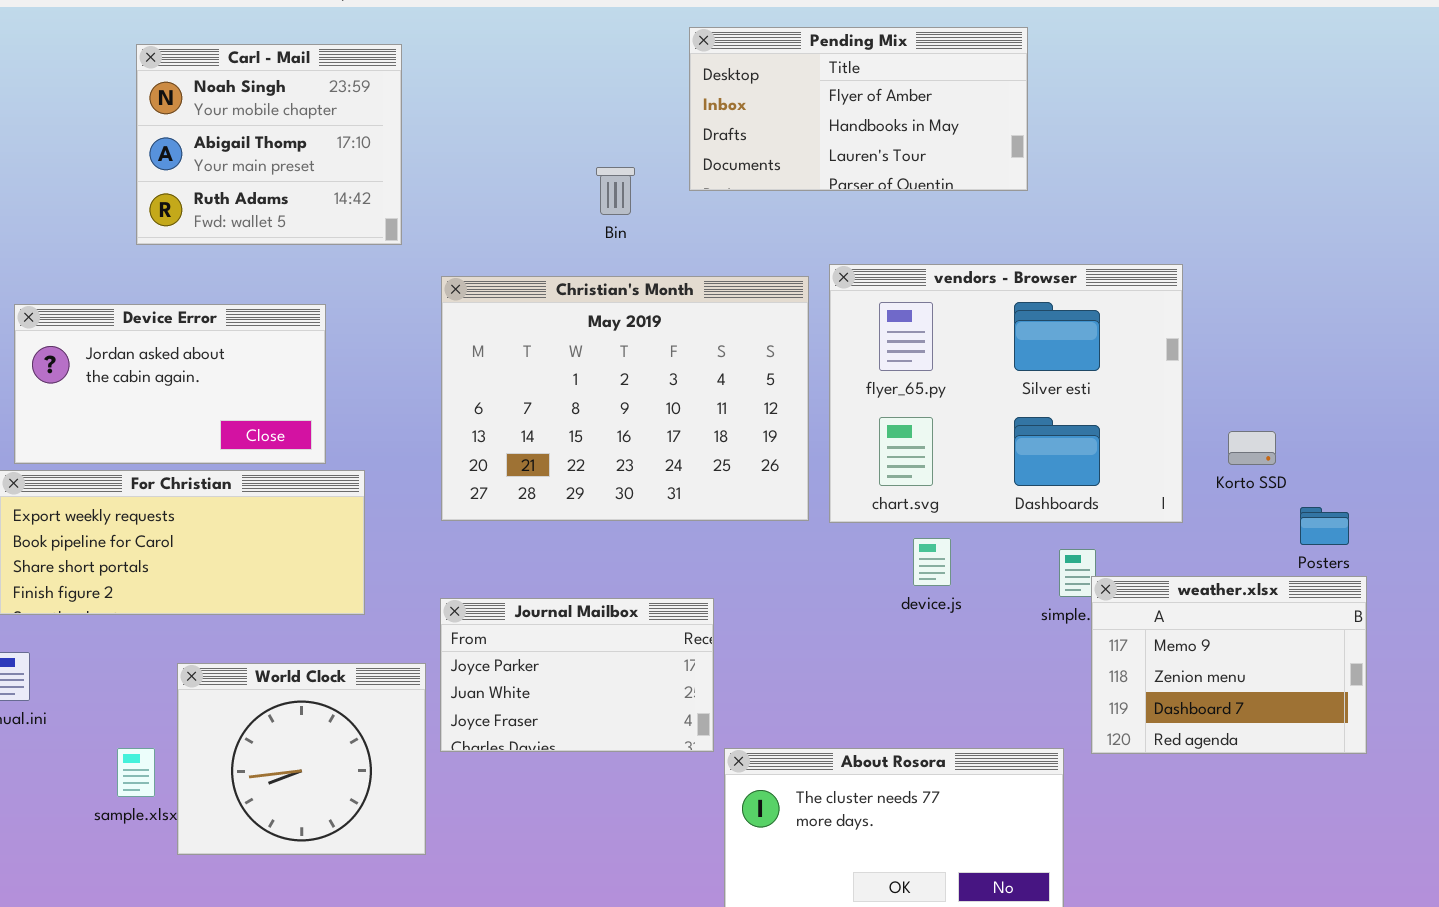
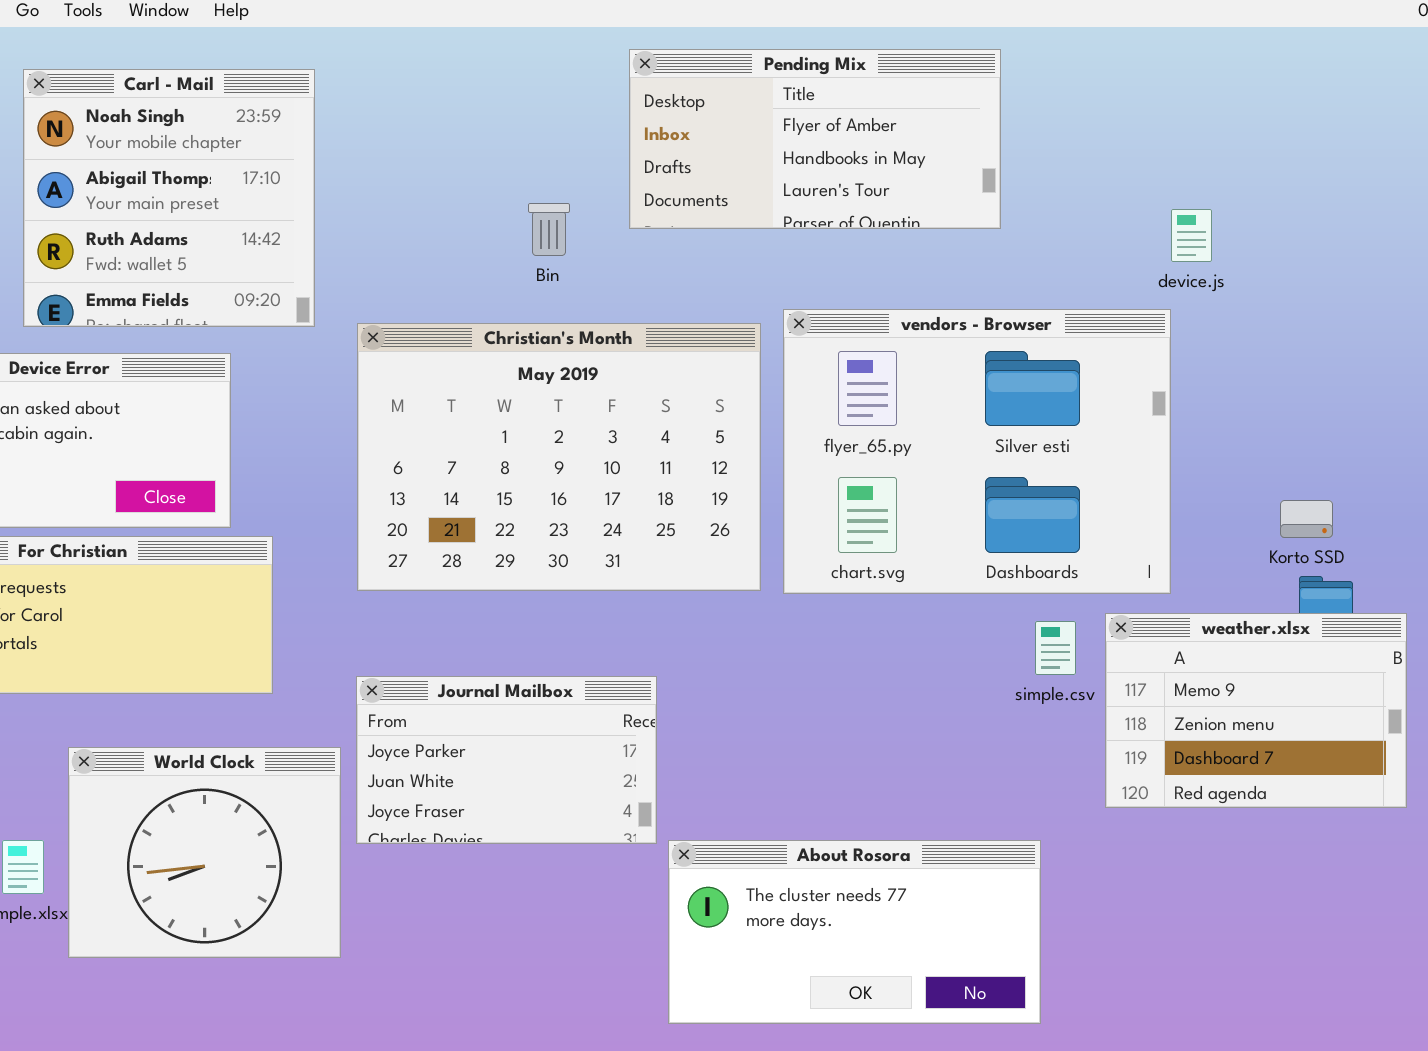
Carl - Mail: [136,44,402,245] -> [23,69,315,327], resized
Korto SSD: [1228,431,1276,465] -> [1280,500,1333,538], moved
device.js: [913,538,951,586] -> [1171,209,1212,262], moved
weather.xlsx: [1091,576,1367,754] -> [1105,613,1407,808], moved

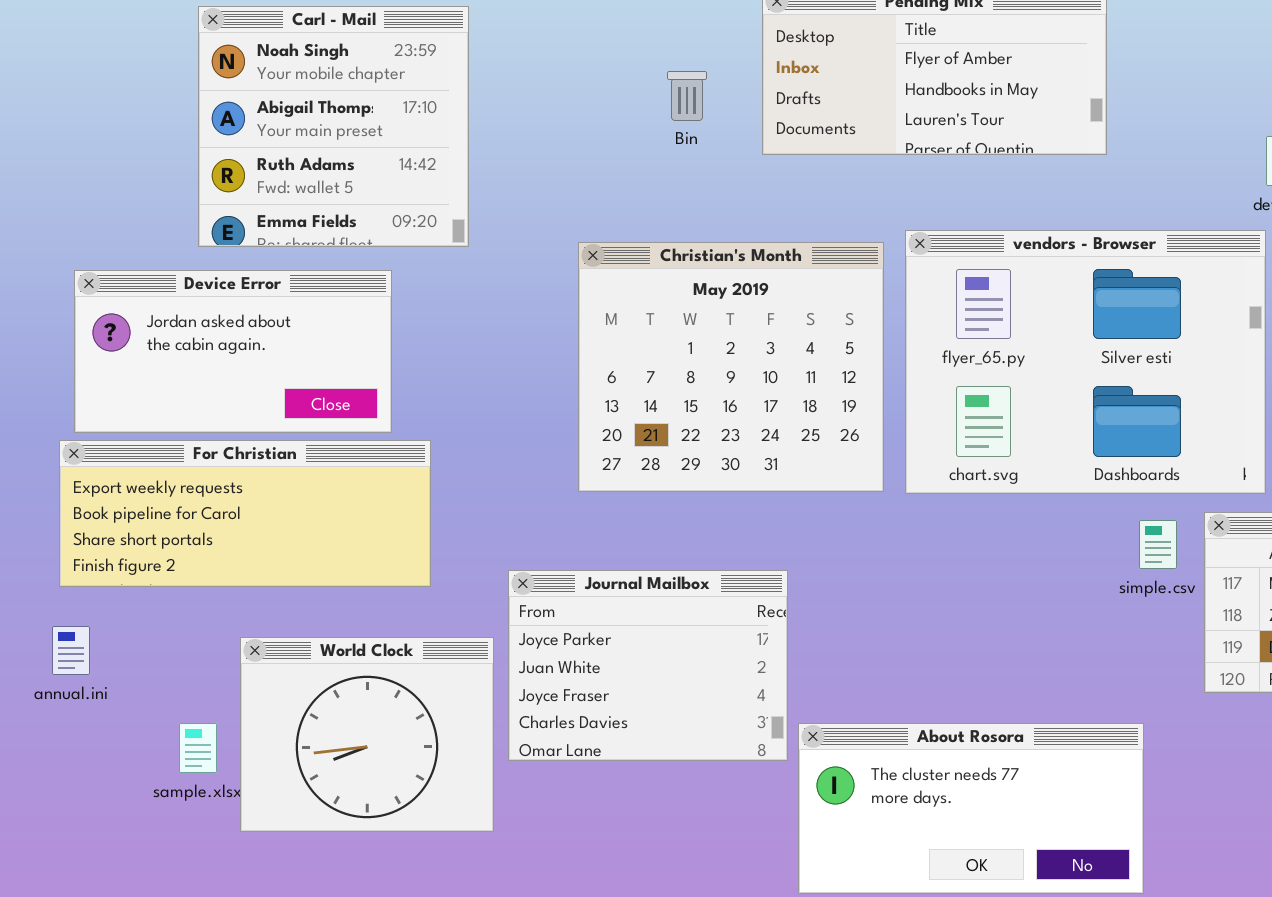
Bin: [528,203,570,256] -> [667,71,707,121], moved
Christian's Month: [357,323,761,591] -> [578,242,884,492], resized
Journal Mailbox: [356,676,657,844] -> [508,570,788,761], resized

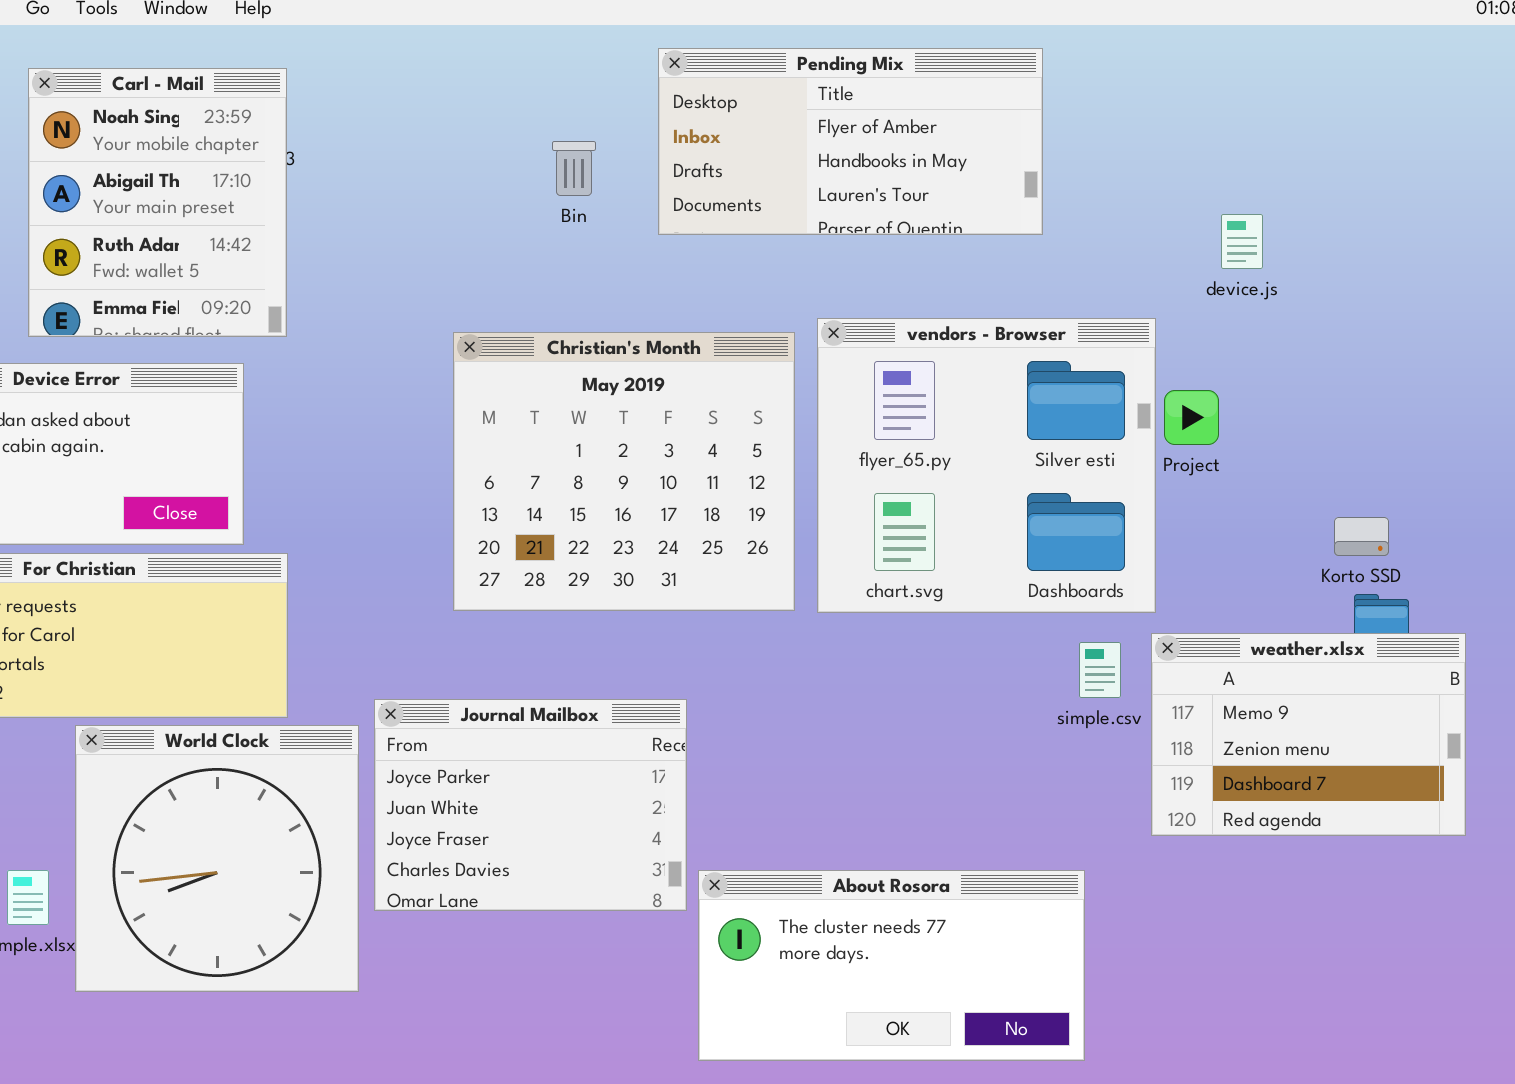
Carl - Mail: [198,6,469,247] -> [28,68,287,337], resized
vendors - Browser: [905,230,1266,494] -> [817,318,1156,613], resized
World Clock: [240,637,494,832] -> [75,725,359,992], resized

